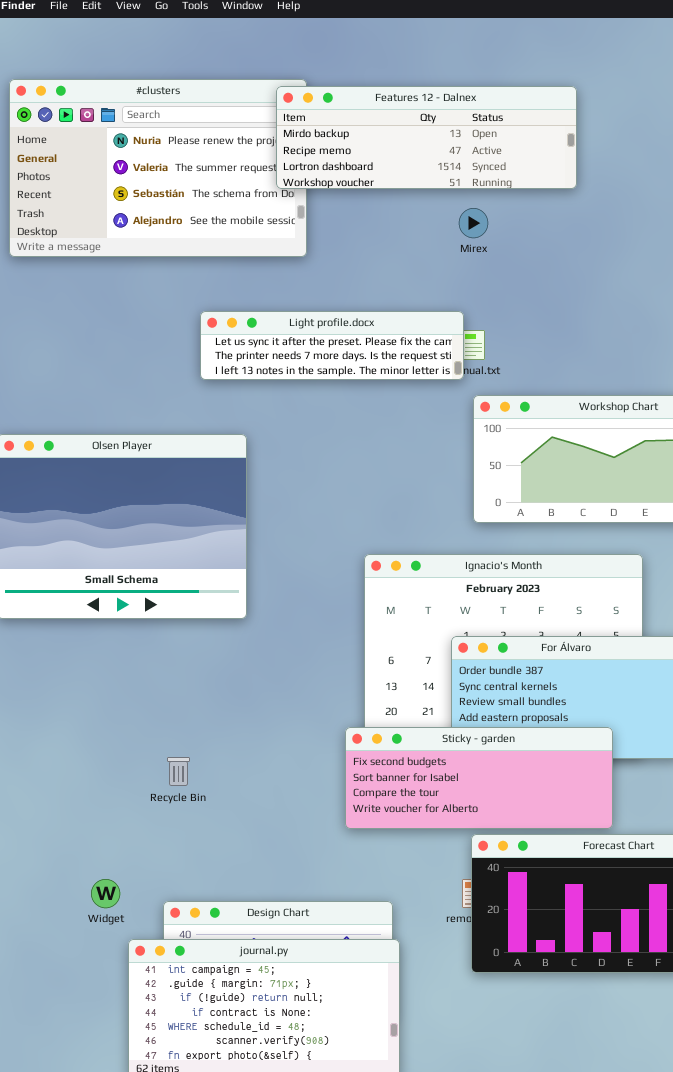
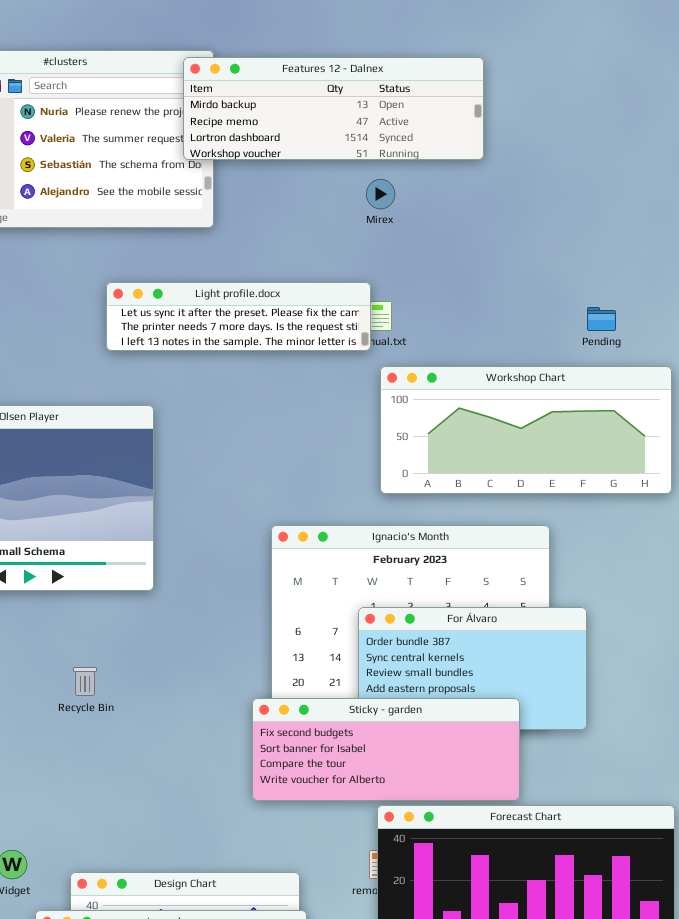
Recycle Bin: [167,757,190,786] -> [73,667,97,696], moved

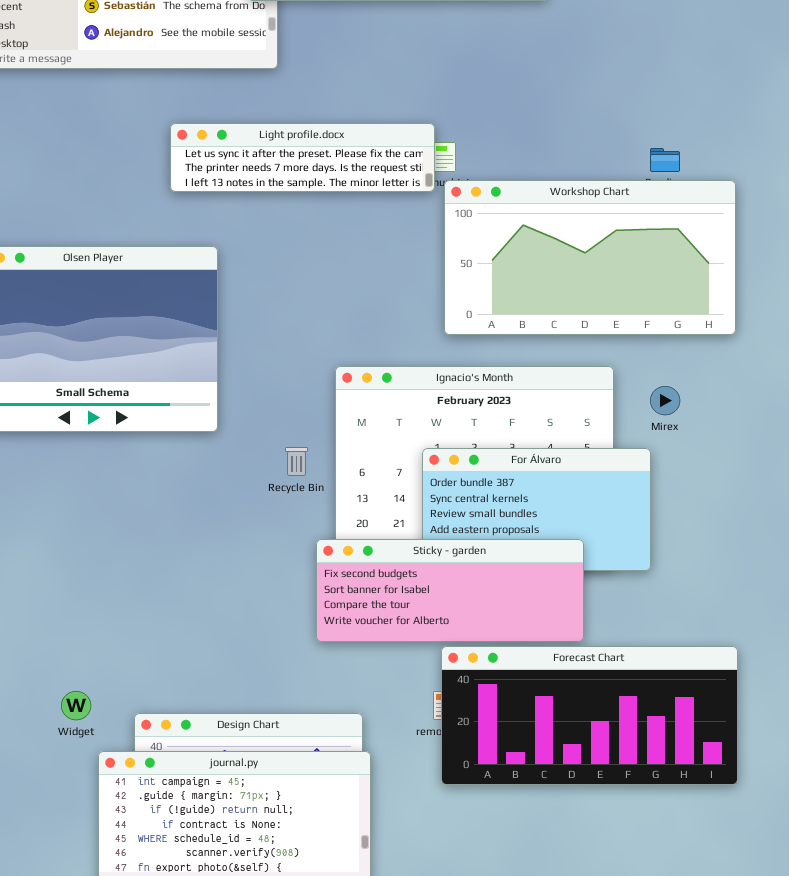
Mirex: [366,179,395,209] -> [650,386,680,415], moved
Workshop Chart: [380,366,672,494] -> [444,180,736,335], resized
Recycle Bin: [73,667,97,696] -> [285,447,308,476], moved

